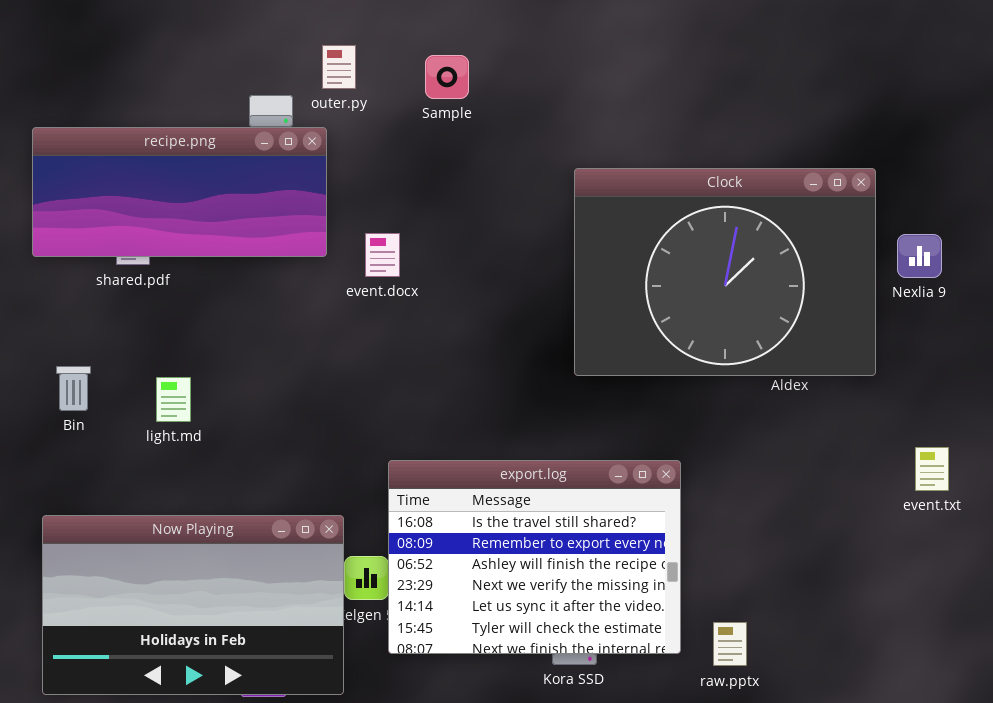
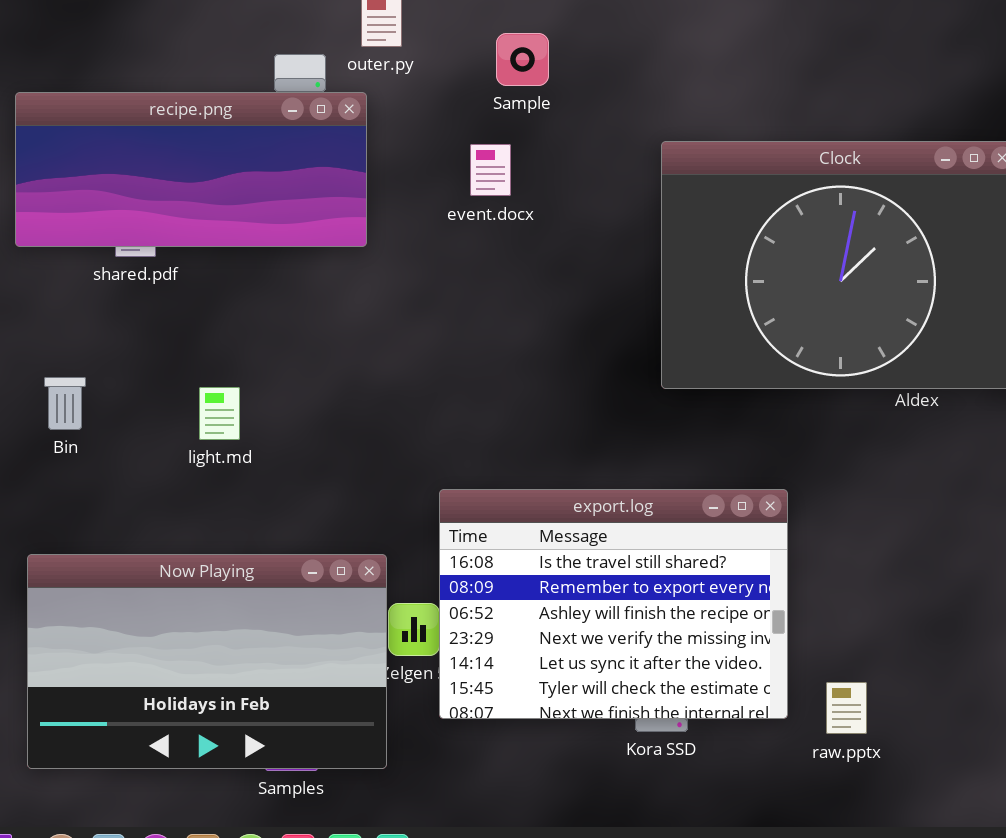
Sample: [425,55,469,99] -> [496,33,549,86], moved
event.docx: [365,233,400,277] -> [470,144,511,196], moved
light.md: [156,377,191,422] -> [199,387,240,440], moved

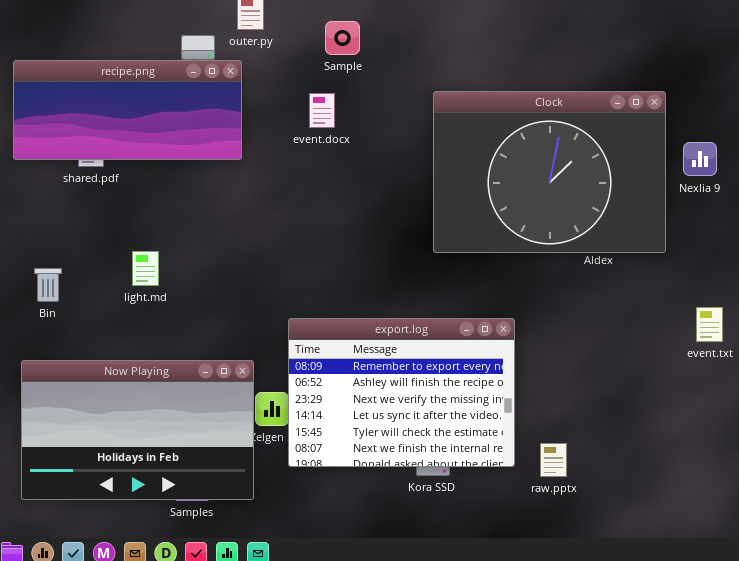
Bin: [44,377,86,430] -> [34,268,62,302], moved
export.log: [439,489,788,719] -> [288,318,515,467], scrolled down 1 row

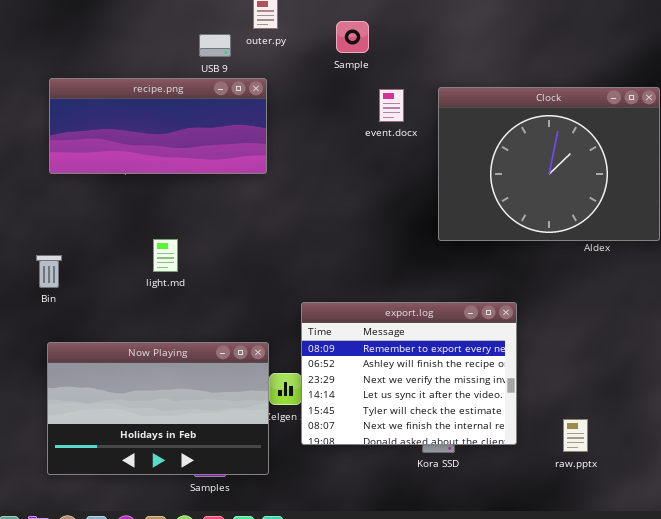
recipe.png: [13,60,242,160] -> [49,78,267,174], moved
event.docx: [309,93,335,128] -> [379,89,404,122], moved
Bin: [34,268,62,302] -> [36,255,62,288], moved
raw.pptx: [540,443,567,477] -> [563,419,588,452], moved

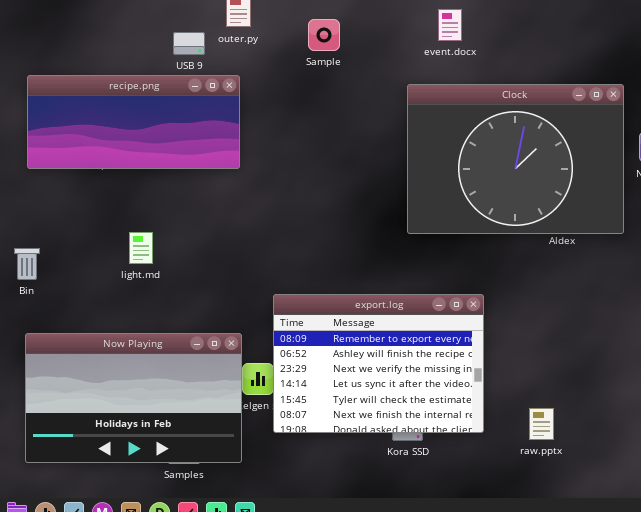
event.docx: [379,89,404,122] -> [438,9,462,41], moved

